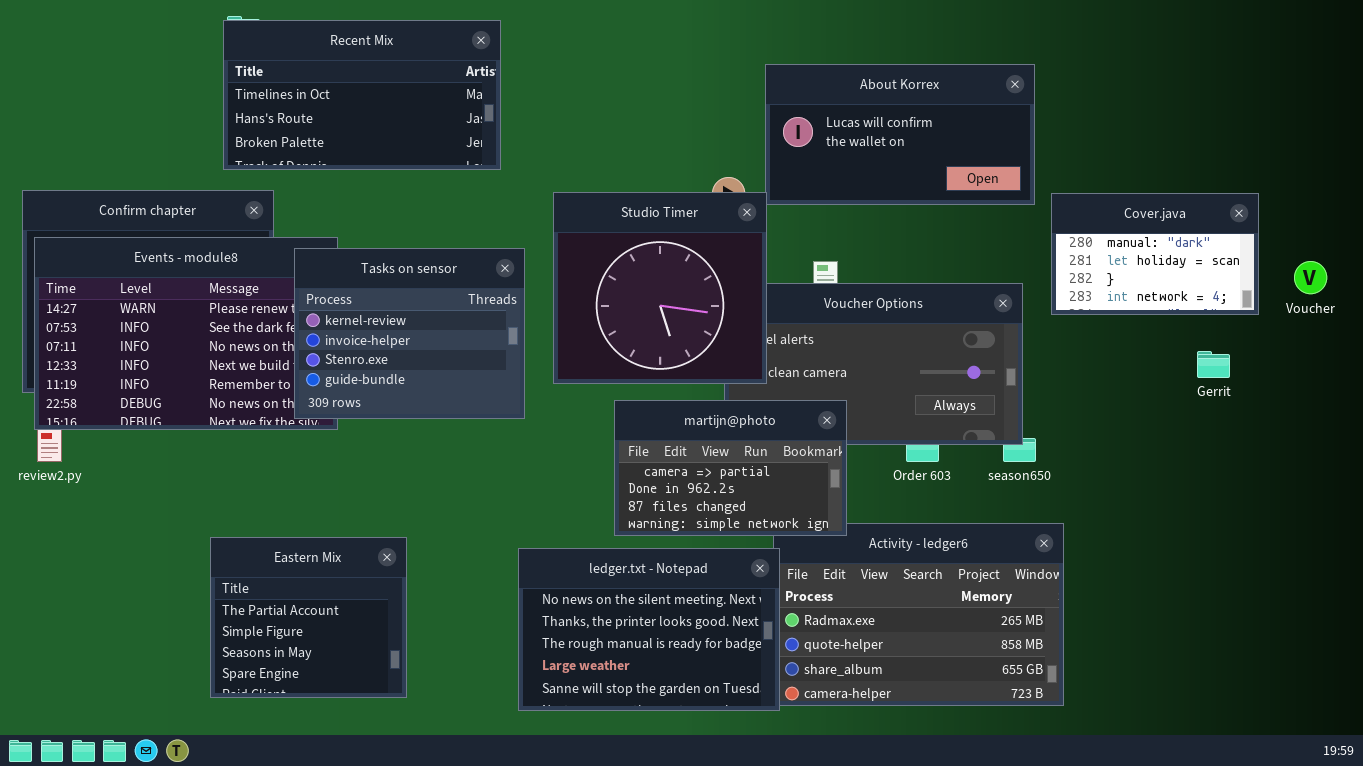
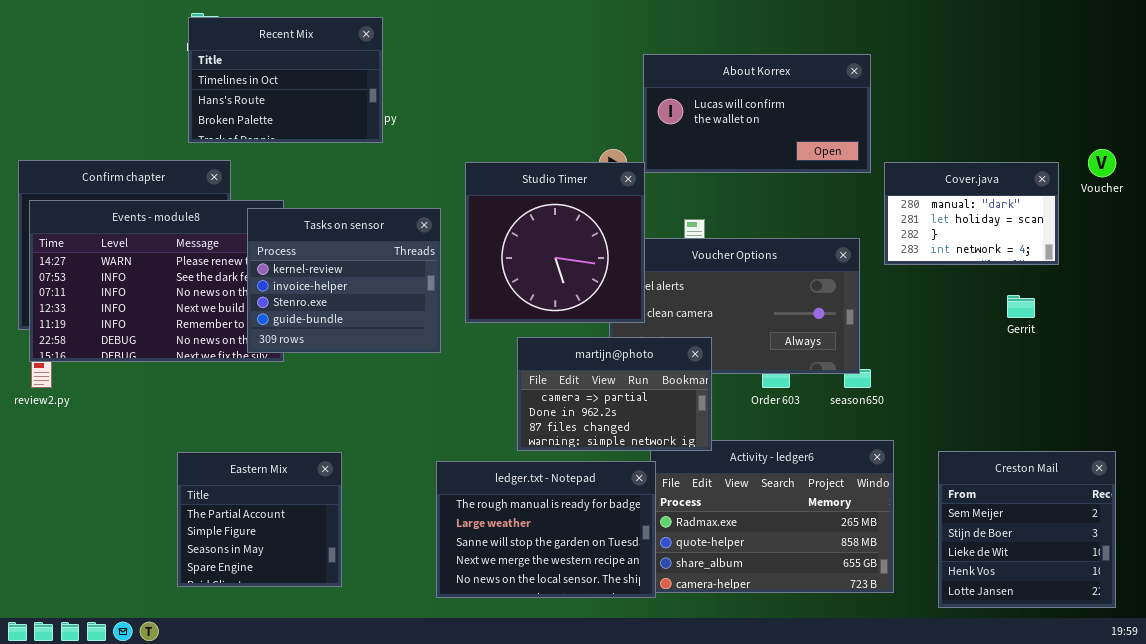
Recent Mix: [223,20,501,170] -> [188,17,383,143], resized
Voucher: [1294,261,1327,294] -> [1088,149,1116,177], moved
Creston Mail: none -> [938,451,1116,608], opened
ledger.txt - Notepad: [518,548,780,711] -> [436,461,656,598], scrolled down 2 rows

